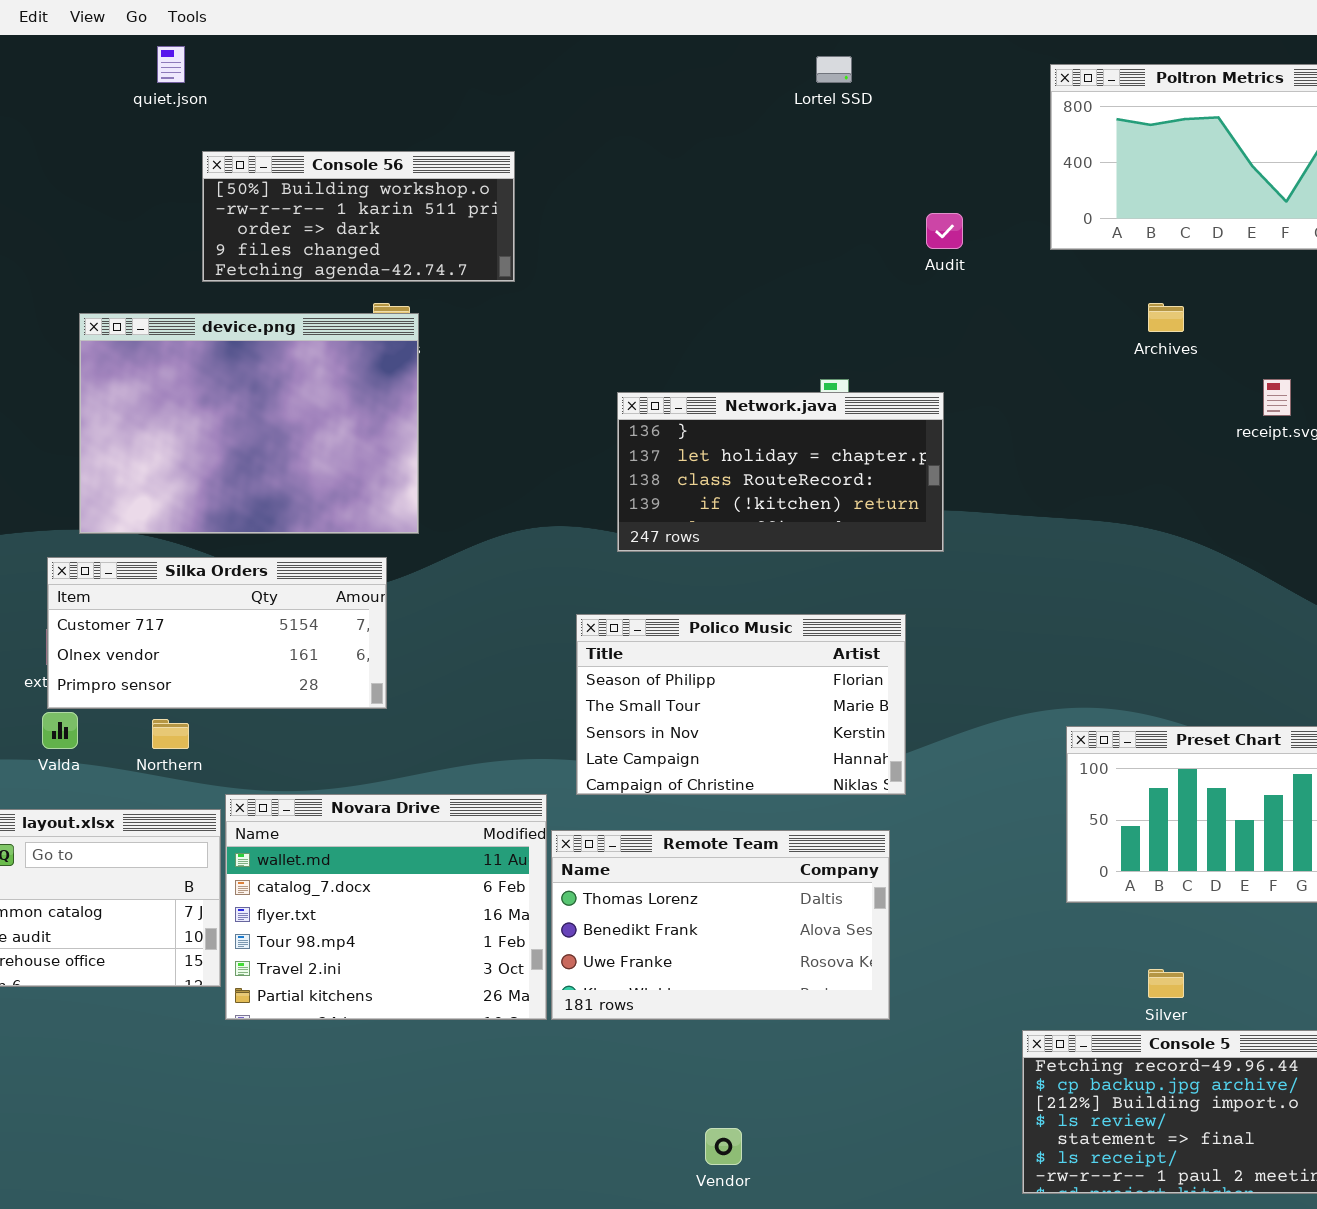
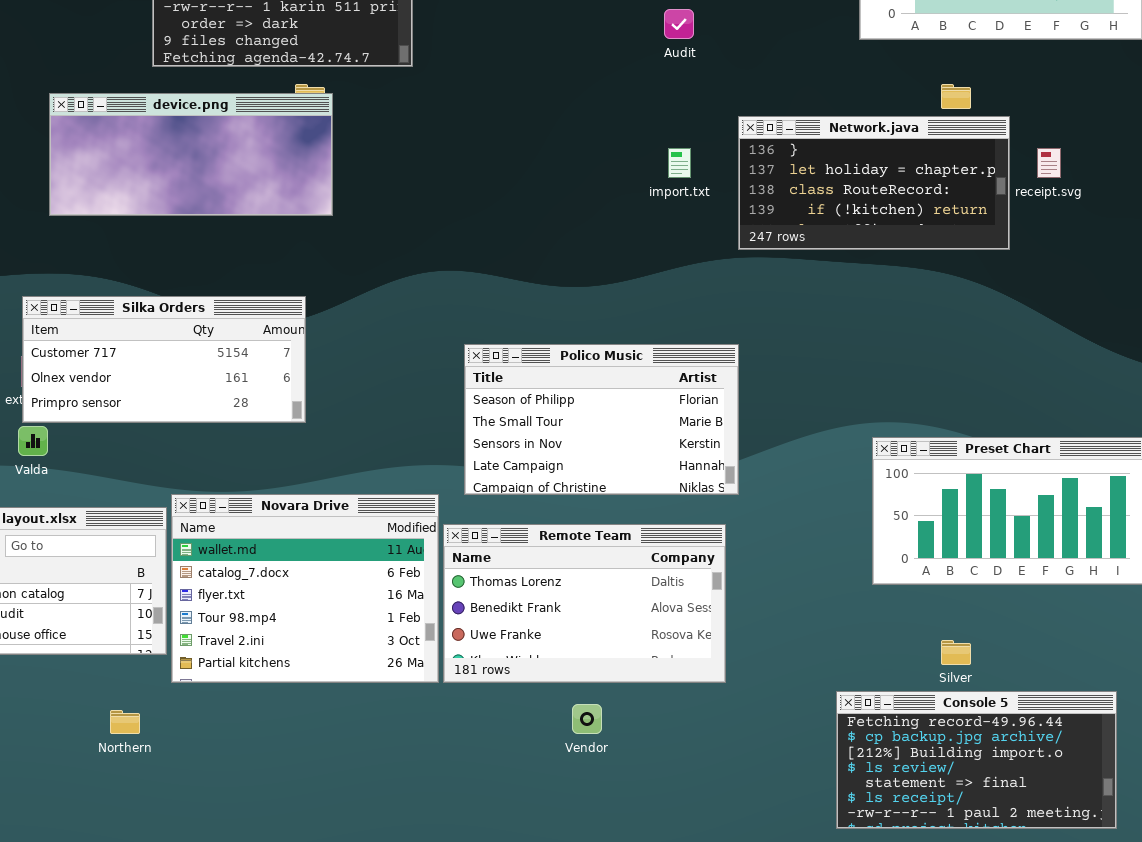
Audit: [926,213,963,249] -> [664,9,694,39], moved
device.png: [79,313,419,534] -> [49,93,333,216], resized
Network.java: [617,392,944,552] -> [738,116,1010,250], moved
Northern: [152,719,189,749] -> [110,710,140,734], moved
Vendor: [705,1128,742,1165] -> [572,704,602,734], moved

